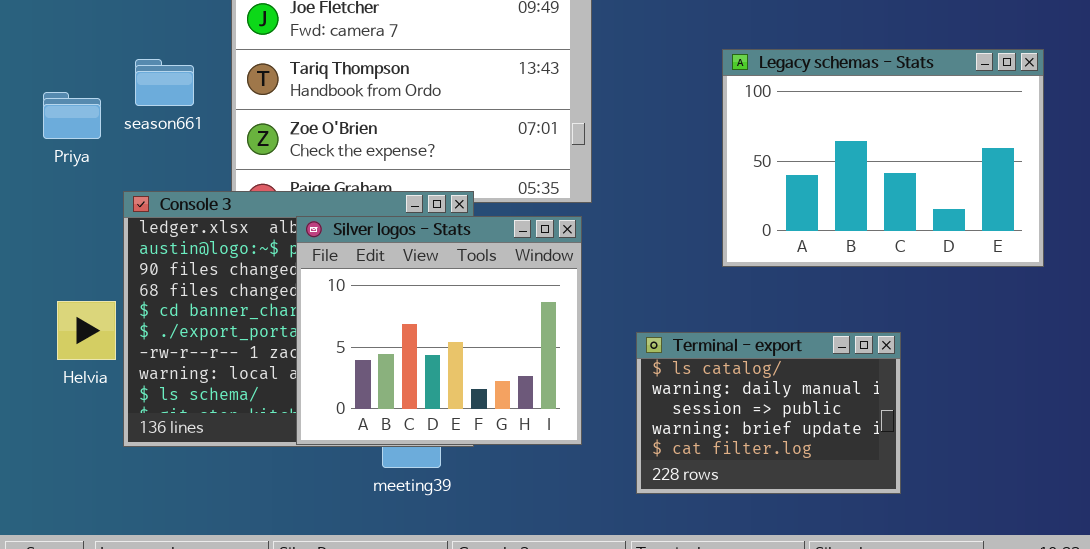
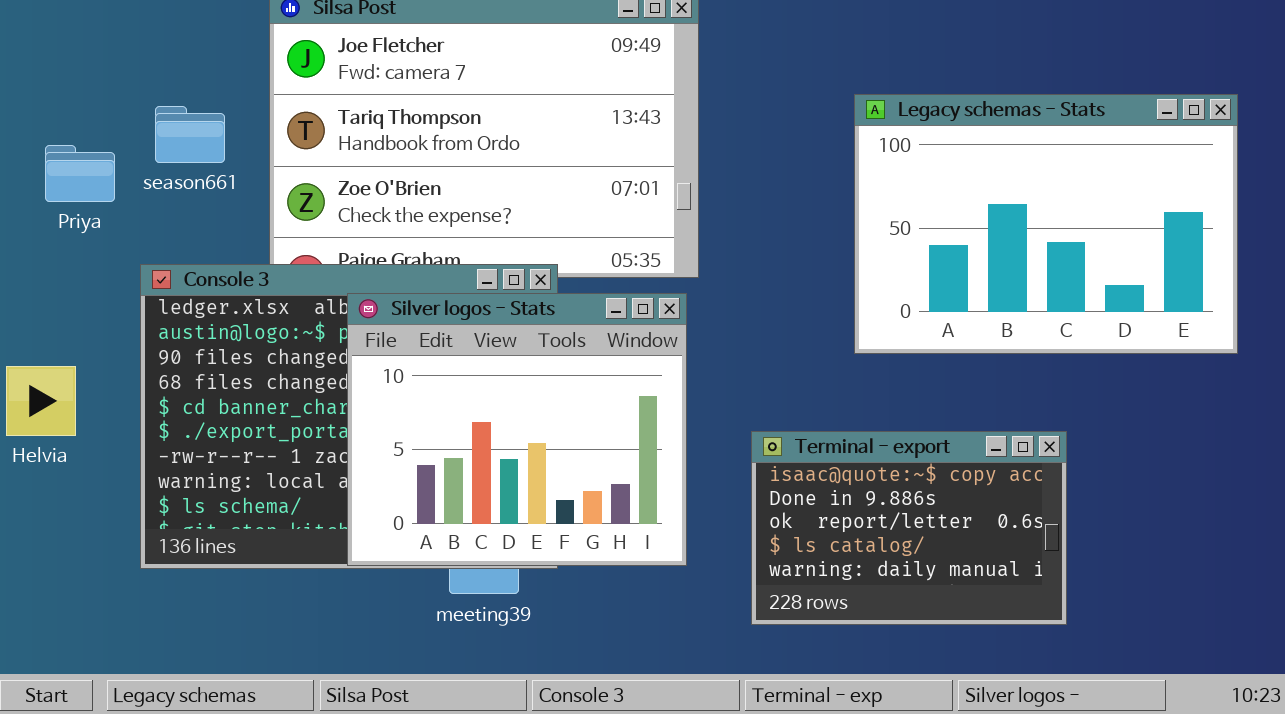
Helvia: [57,301,116,360] -> [6,366,76,436], moved
Terminal - export: [636,332,901,494] -> [751,431,1067,625], scrolled up 3 rows

